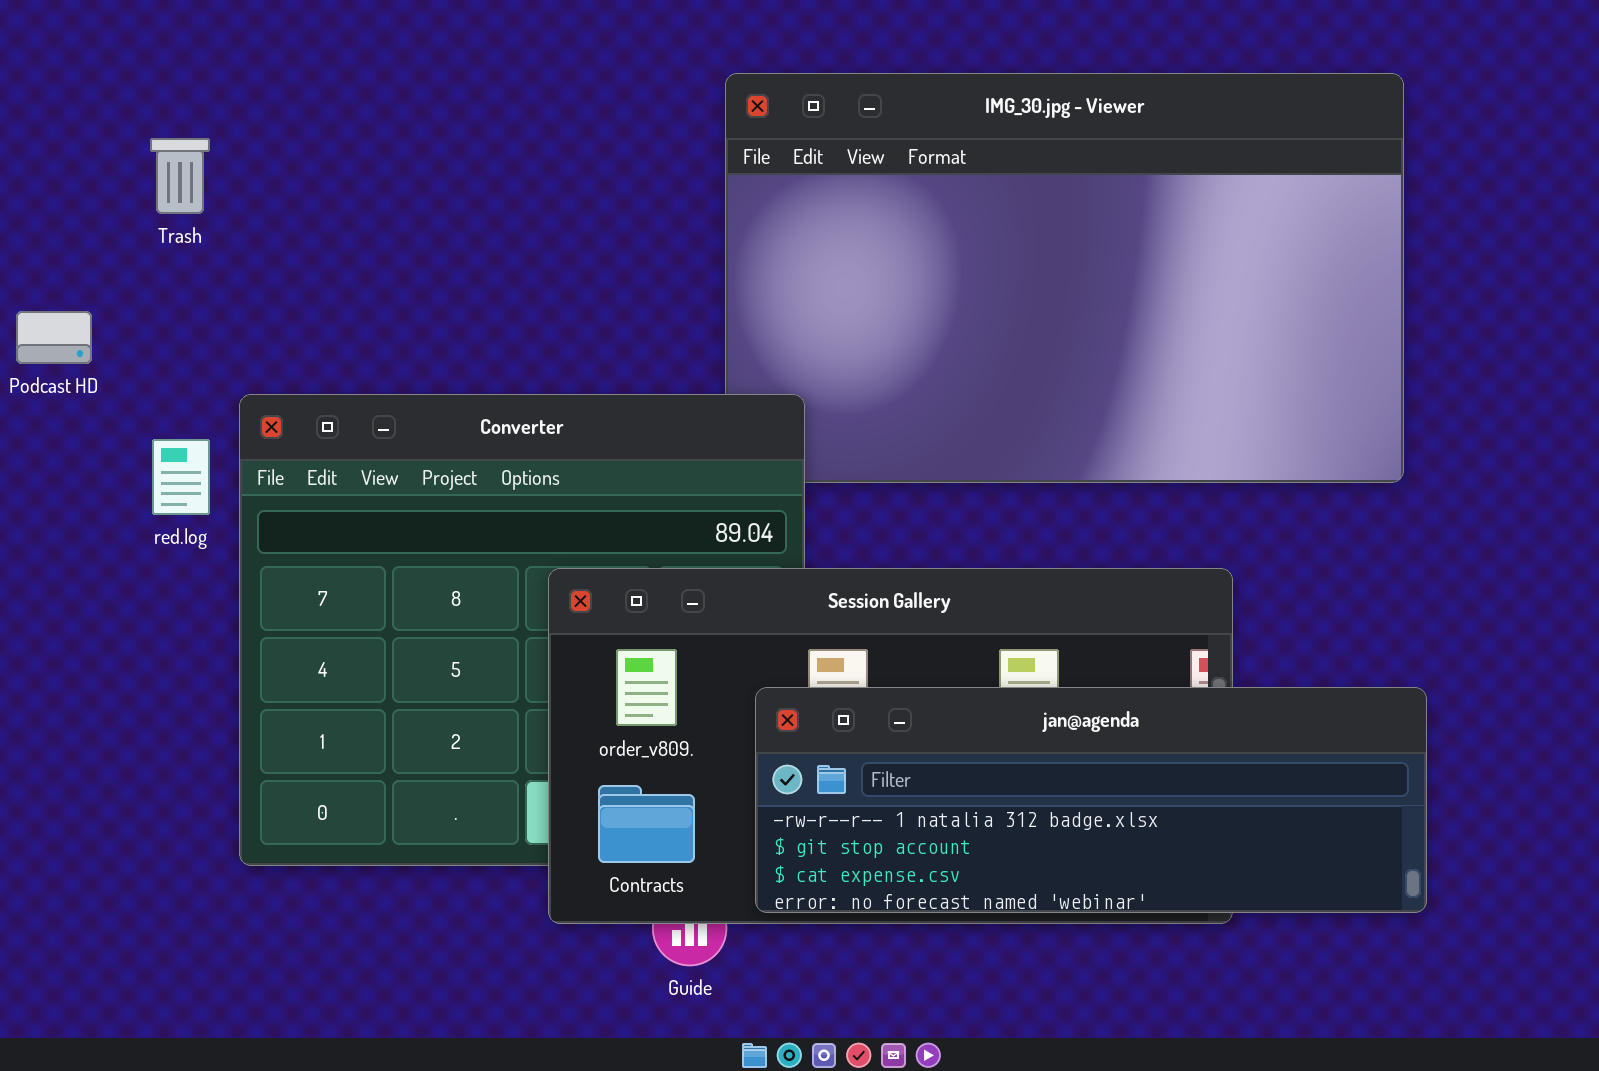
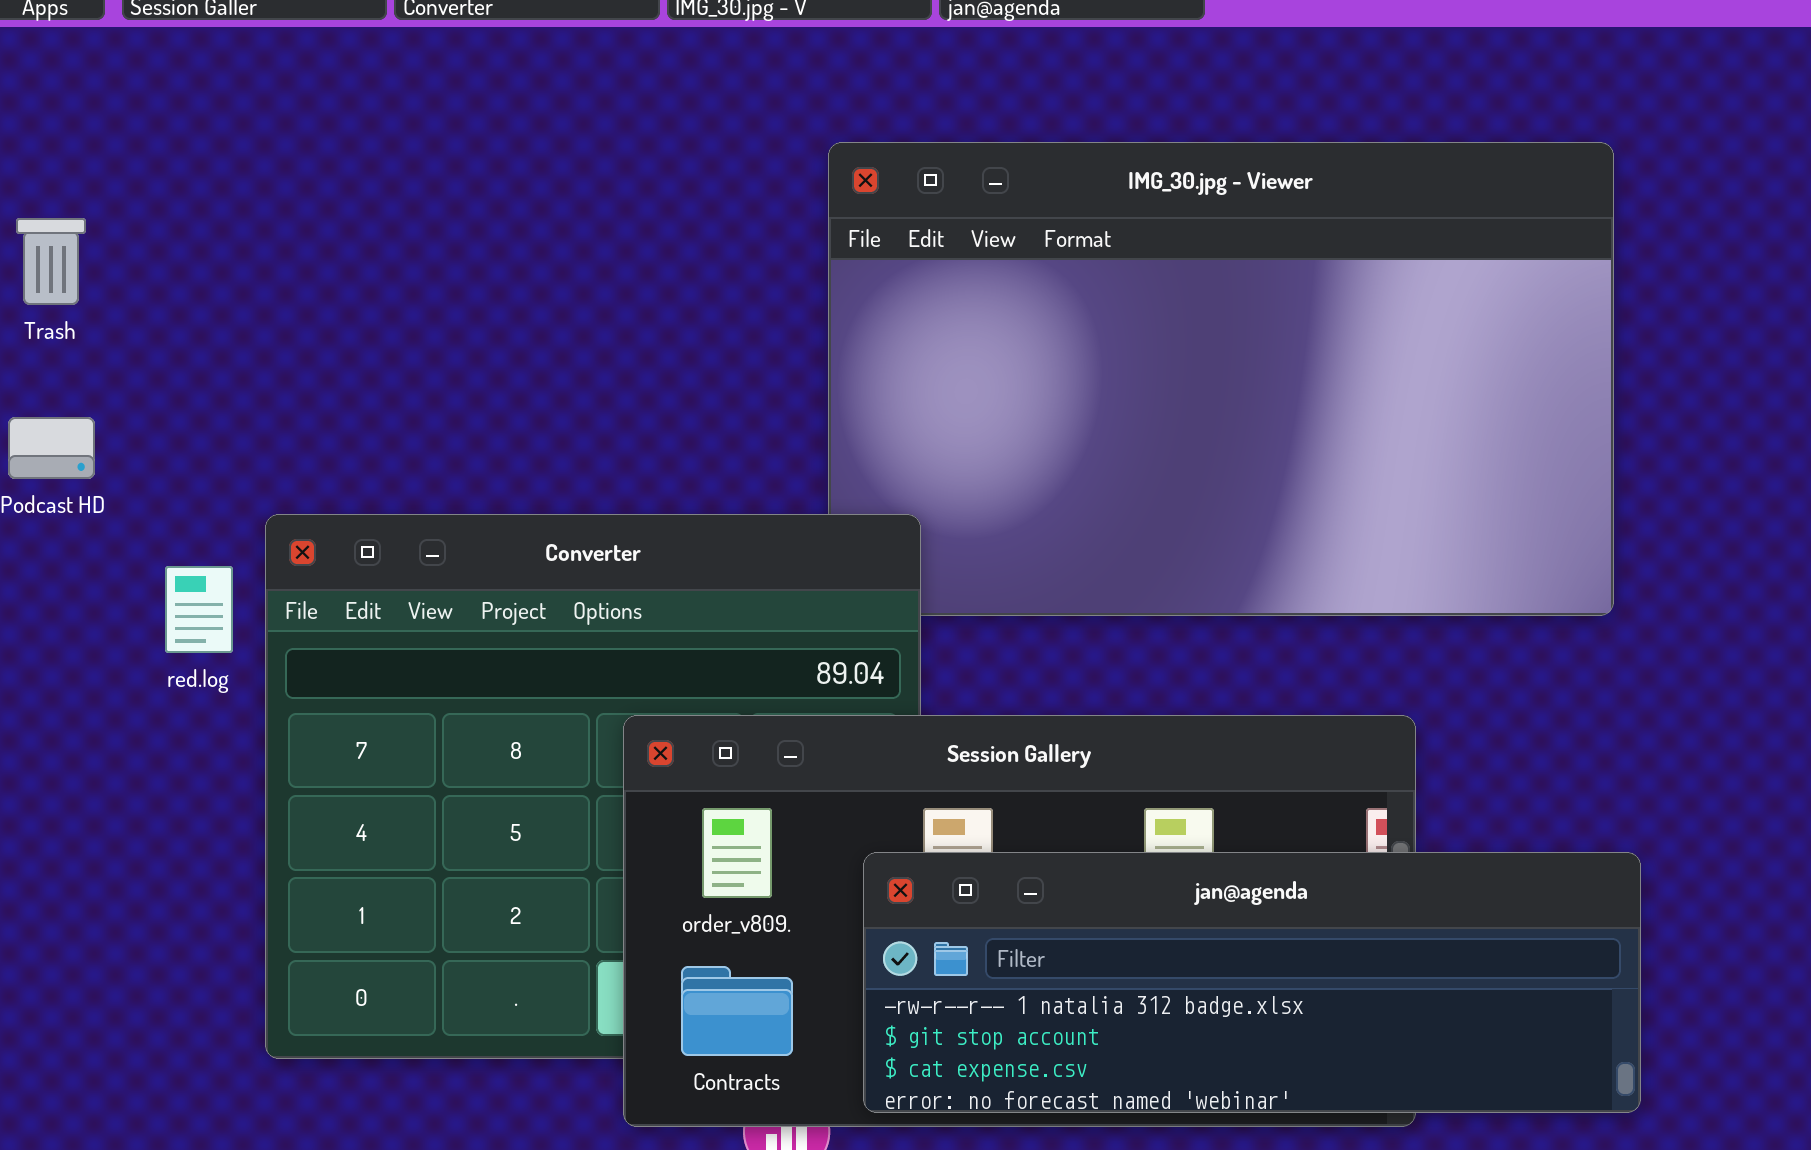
Trash: [150,138,210,214] -> [16,218,86,305], moved

